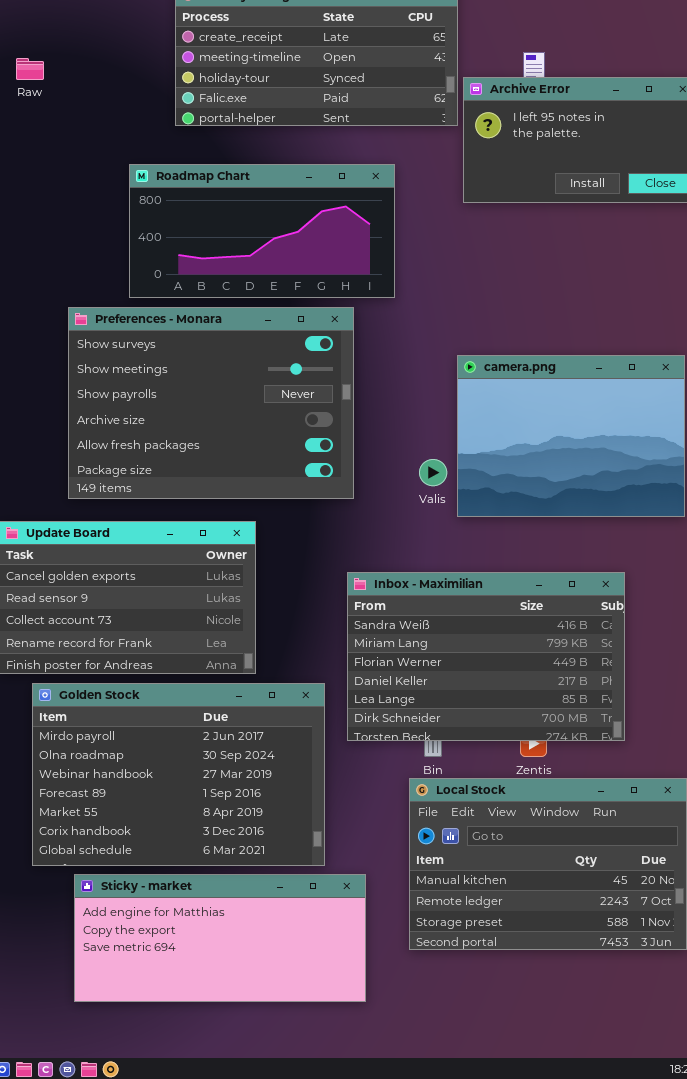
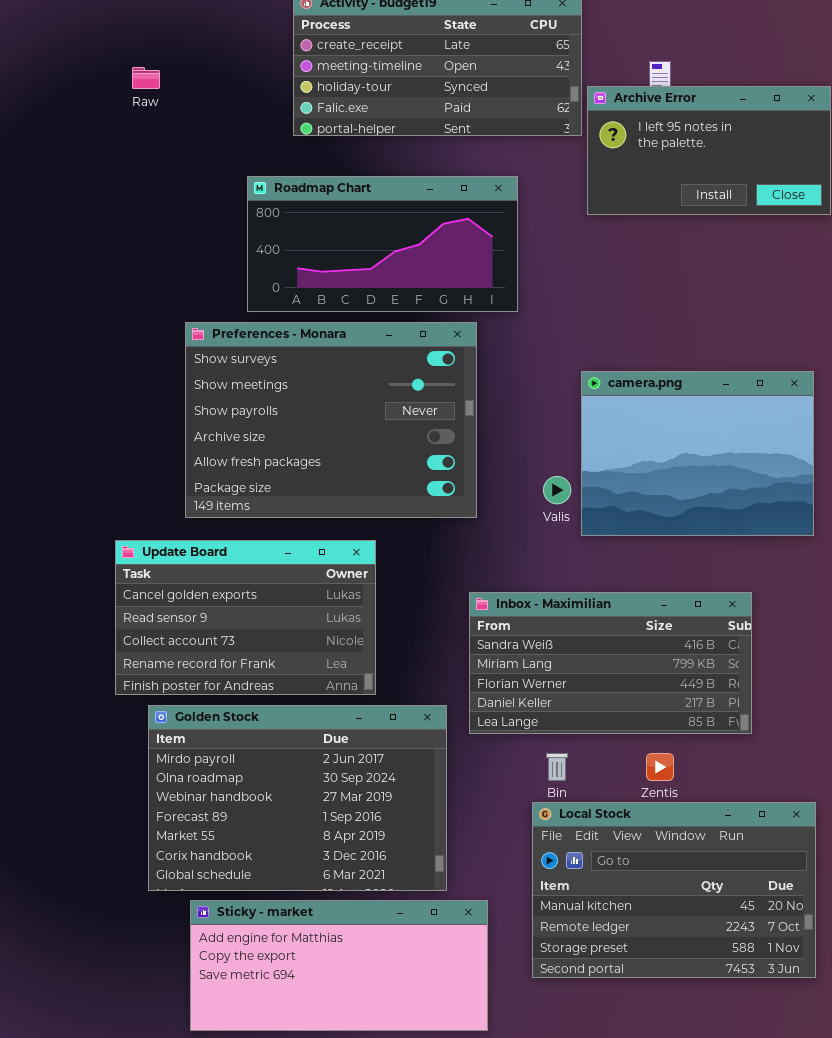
Inbox - Maximilian: [347,572,625,741] -> [469,592,752,734], resized

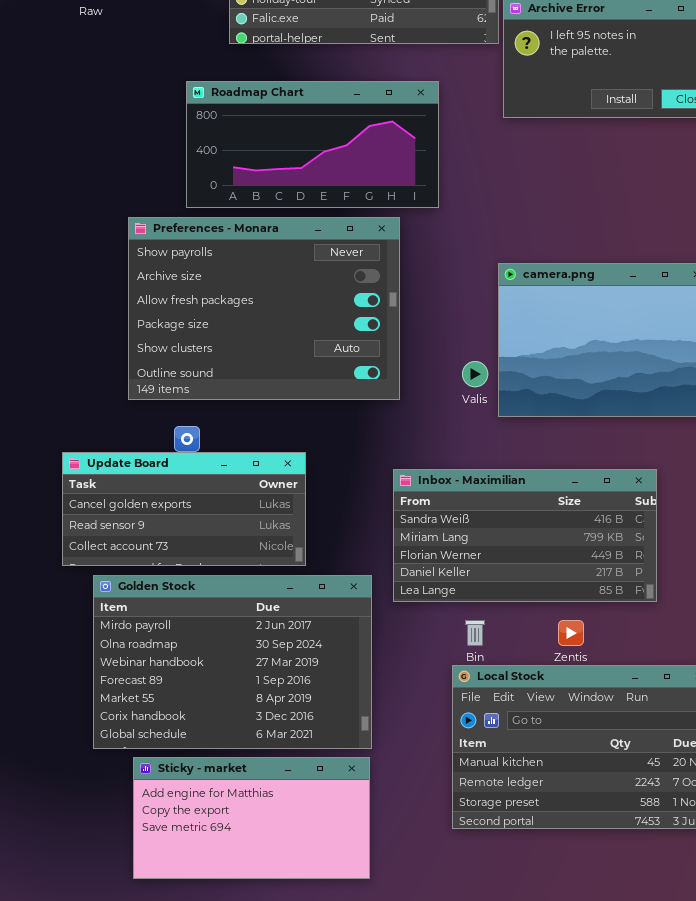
Preferences - Monara: [185,322,477,518] -> [128,217,400,400], scrolled down 2 rows
Update Board: [115,540,376,695] -> [62,452,306,566], resized
Sticky - market: [190,900,488,1031] -> [133,757,370,879], resized

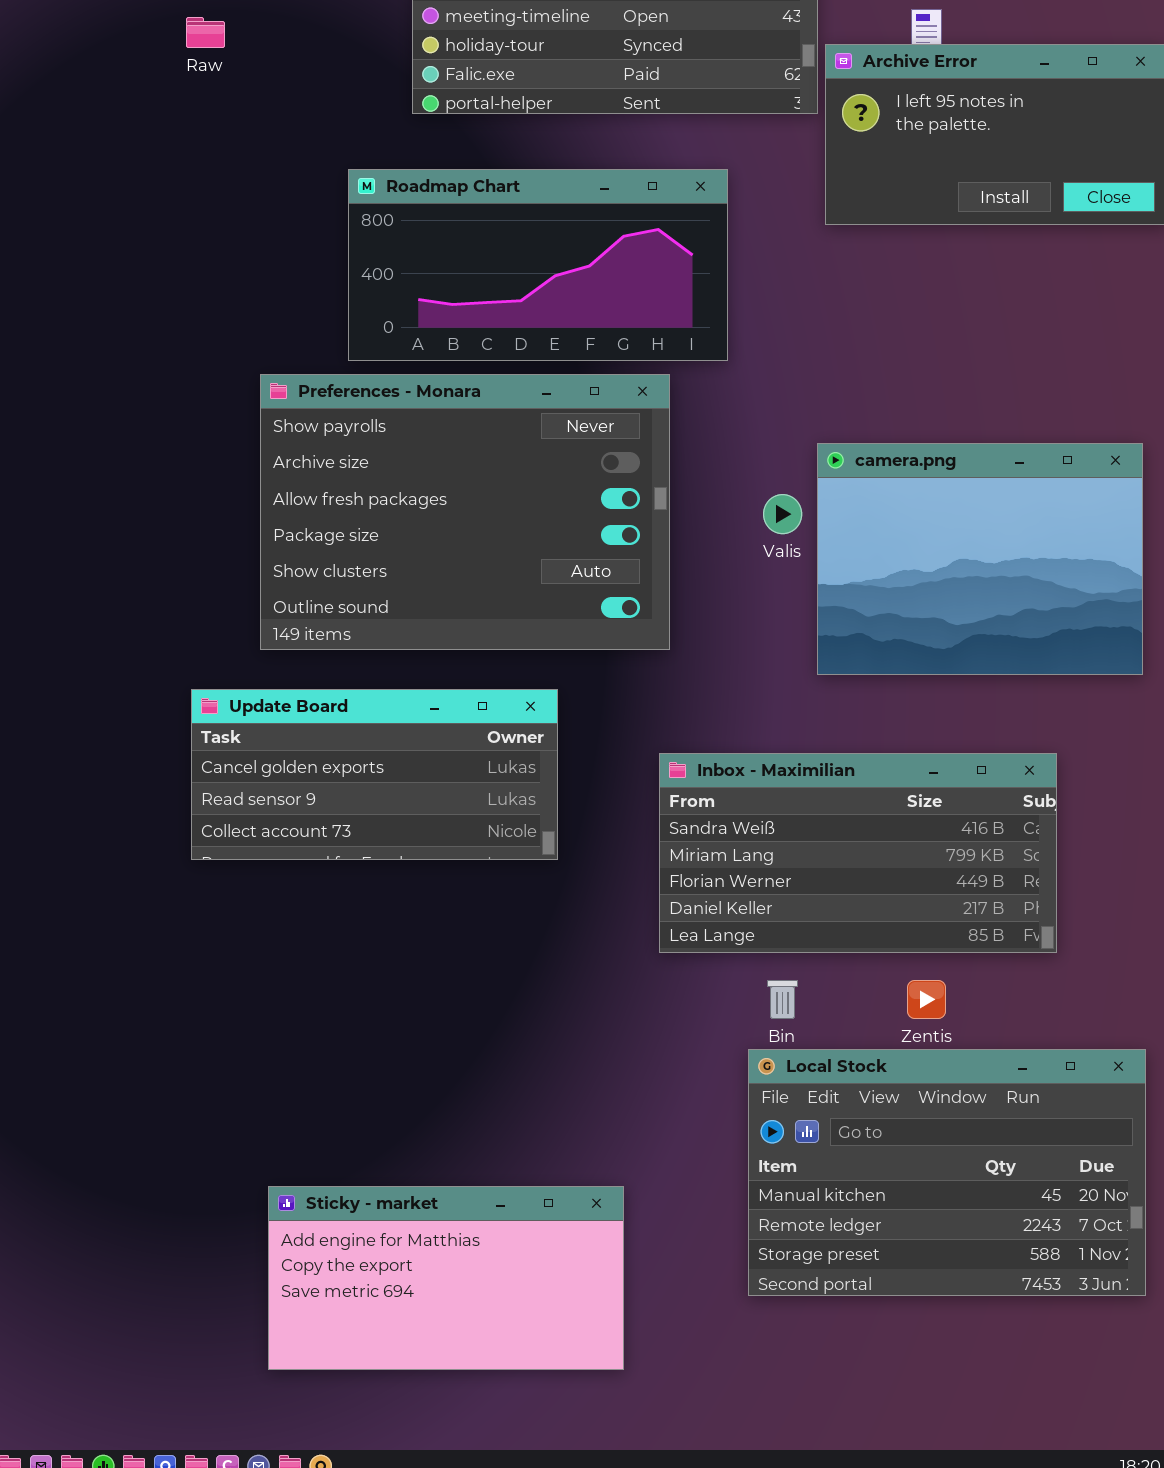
Valis: [462,361,488,387] -> [763,494,802,534], moved
Update Board: [62,452,306,566] -> [191,689,558,860], moved
Golden Stock: [93,575,372,749] -> none, closed

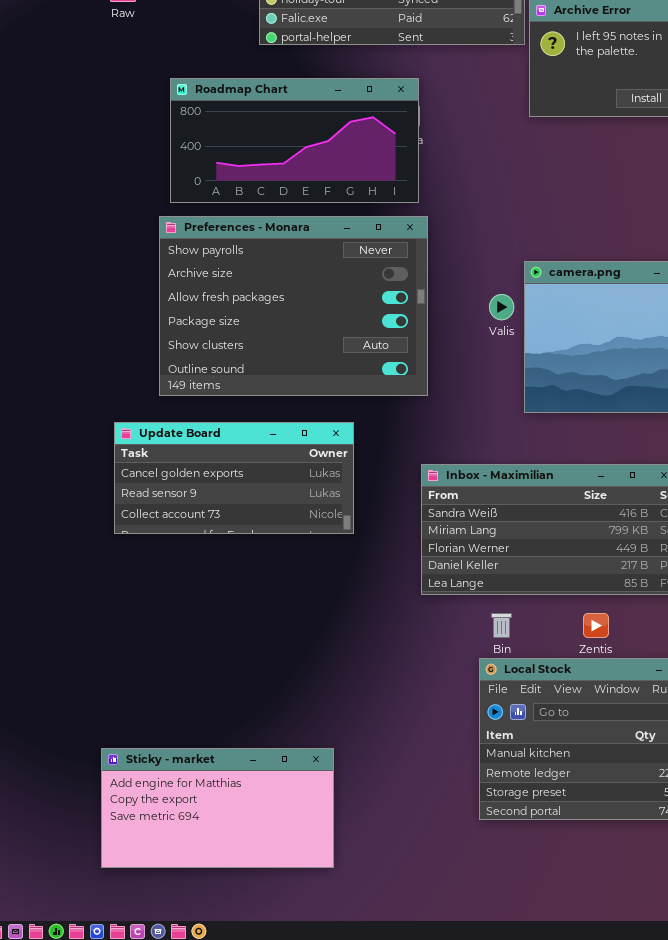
Roadmap Chart: [348,169,728,361] -> [170,78,419,203], moved
Sticky - market: [268,1186,624,1370] -> [101,748,334,868], moved

